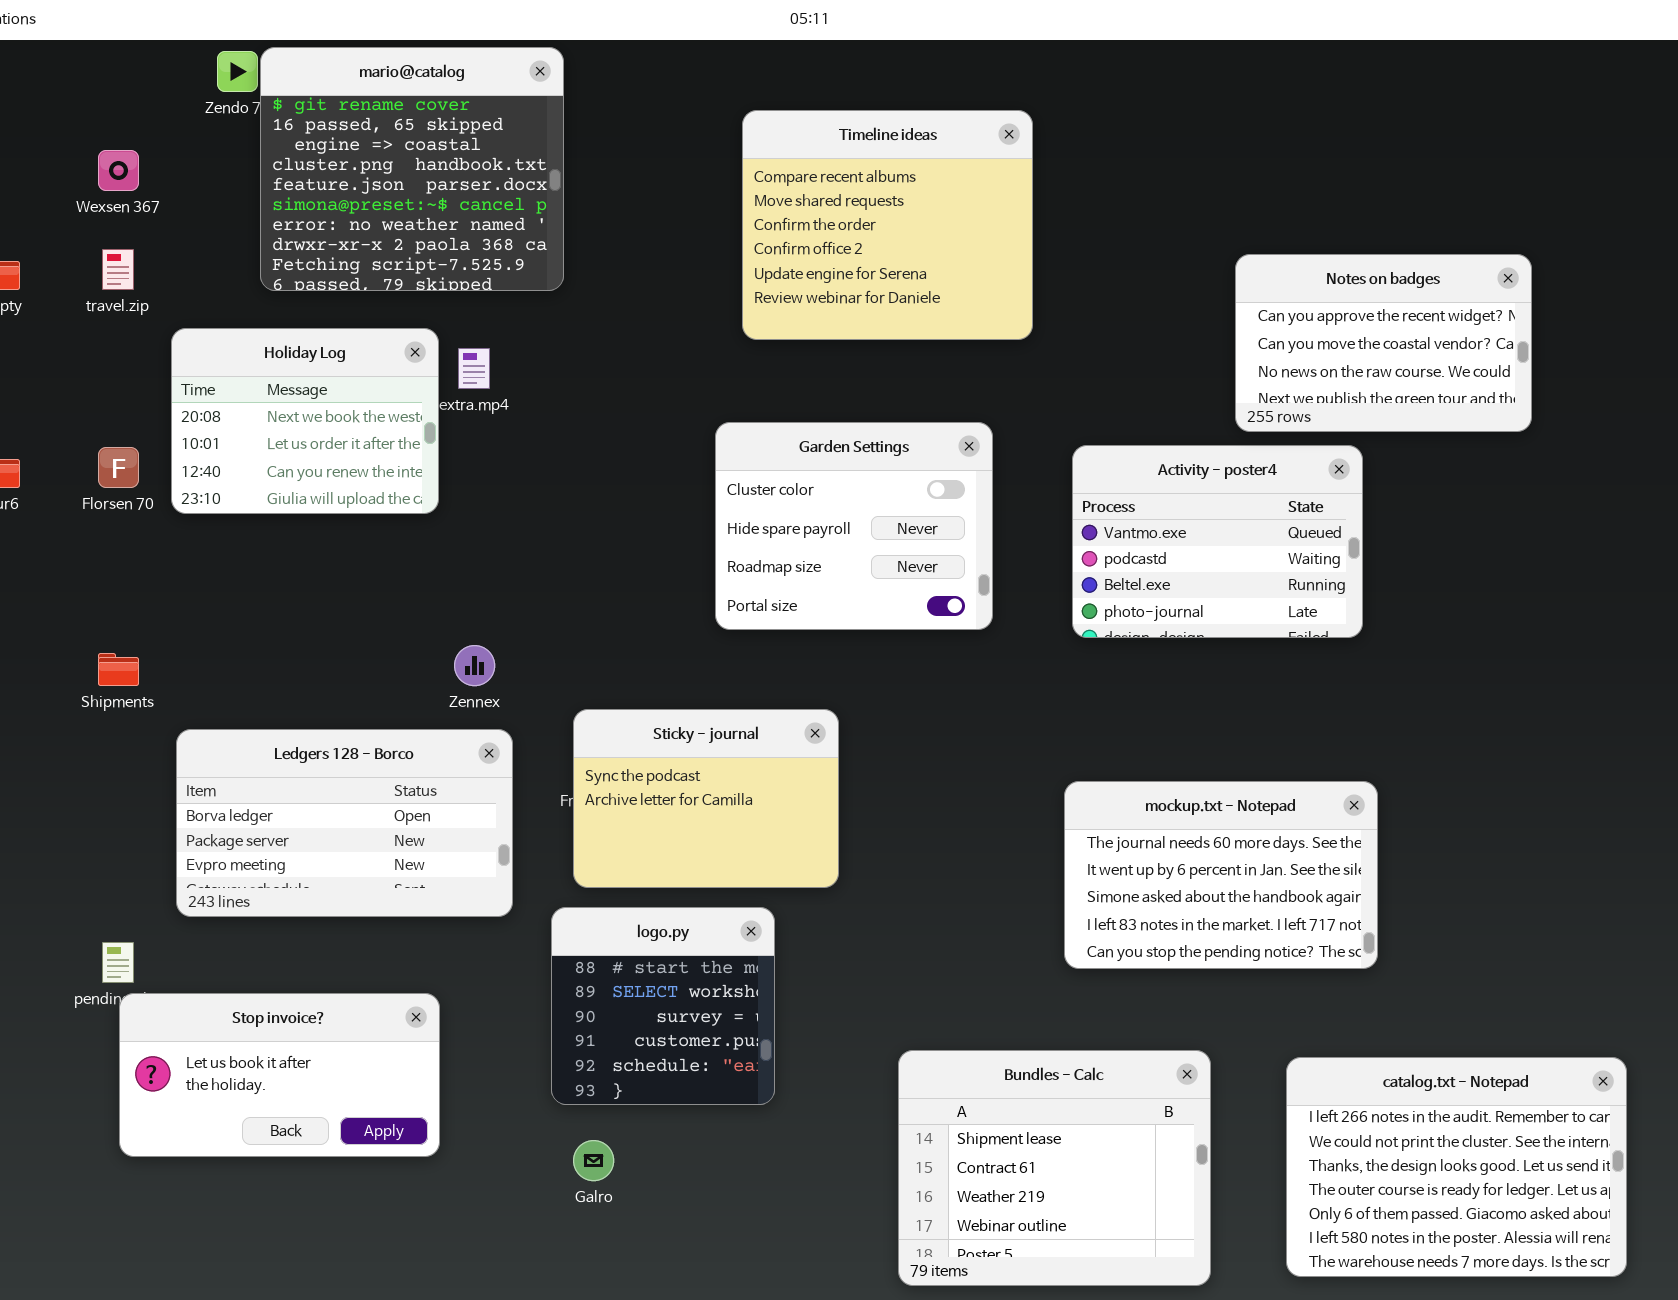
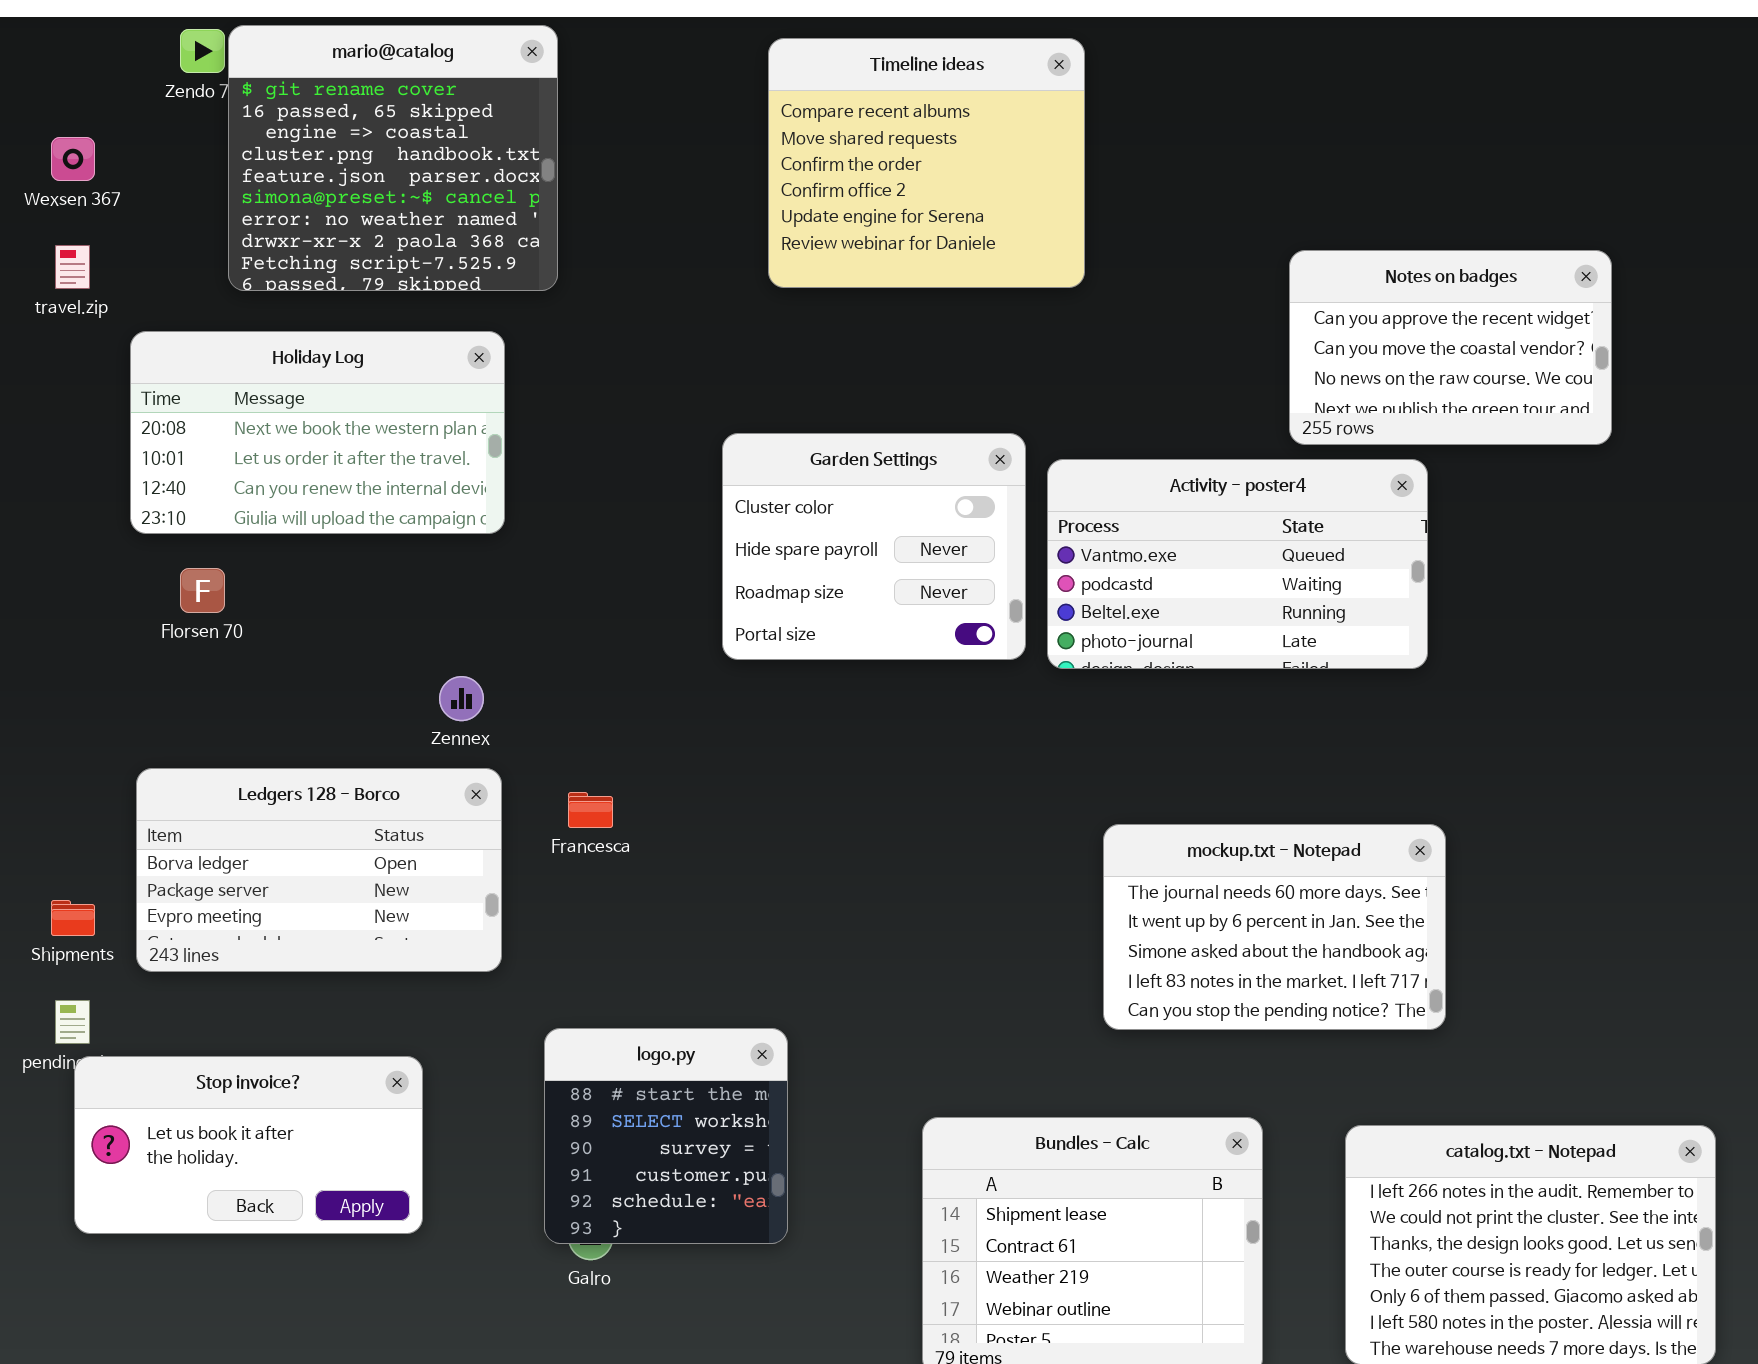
Timeline ideas: [742,110,1033,340] -> [768,38,1085,288], moved
Holiday Log: [171,328,439,514] -> [130,331,505,534], resized
Activity - poster4: [1072,445,1363,638] -> [1047,459,1428,669], resized
Florsen 70: [98,447,139,488] -> [180,568,225,613], moved
Shipments: [98,653,139,686] -> [51,900,95,936], moved
Sticky - journal: [573,709,839,888] -> none, closed
logo.py: [551,907,775,1105] -> [544,1028,788,1244], moved

